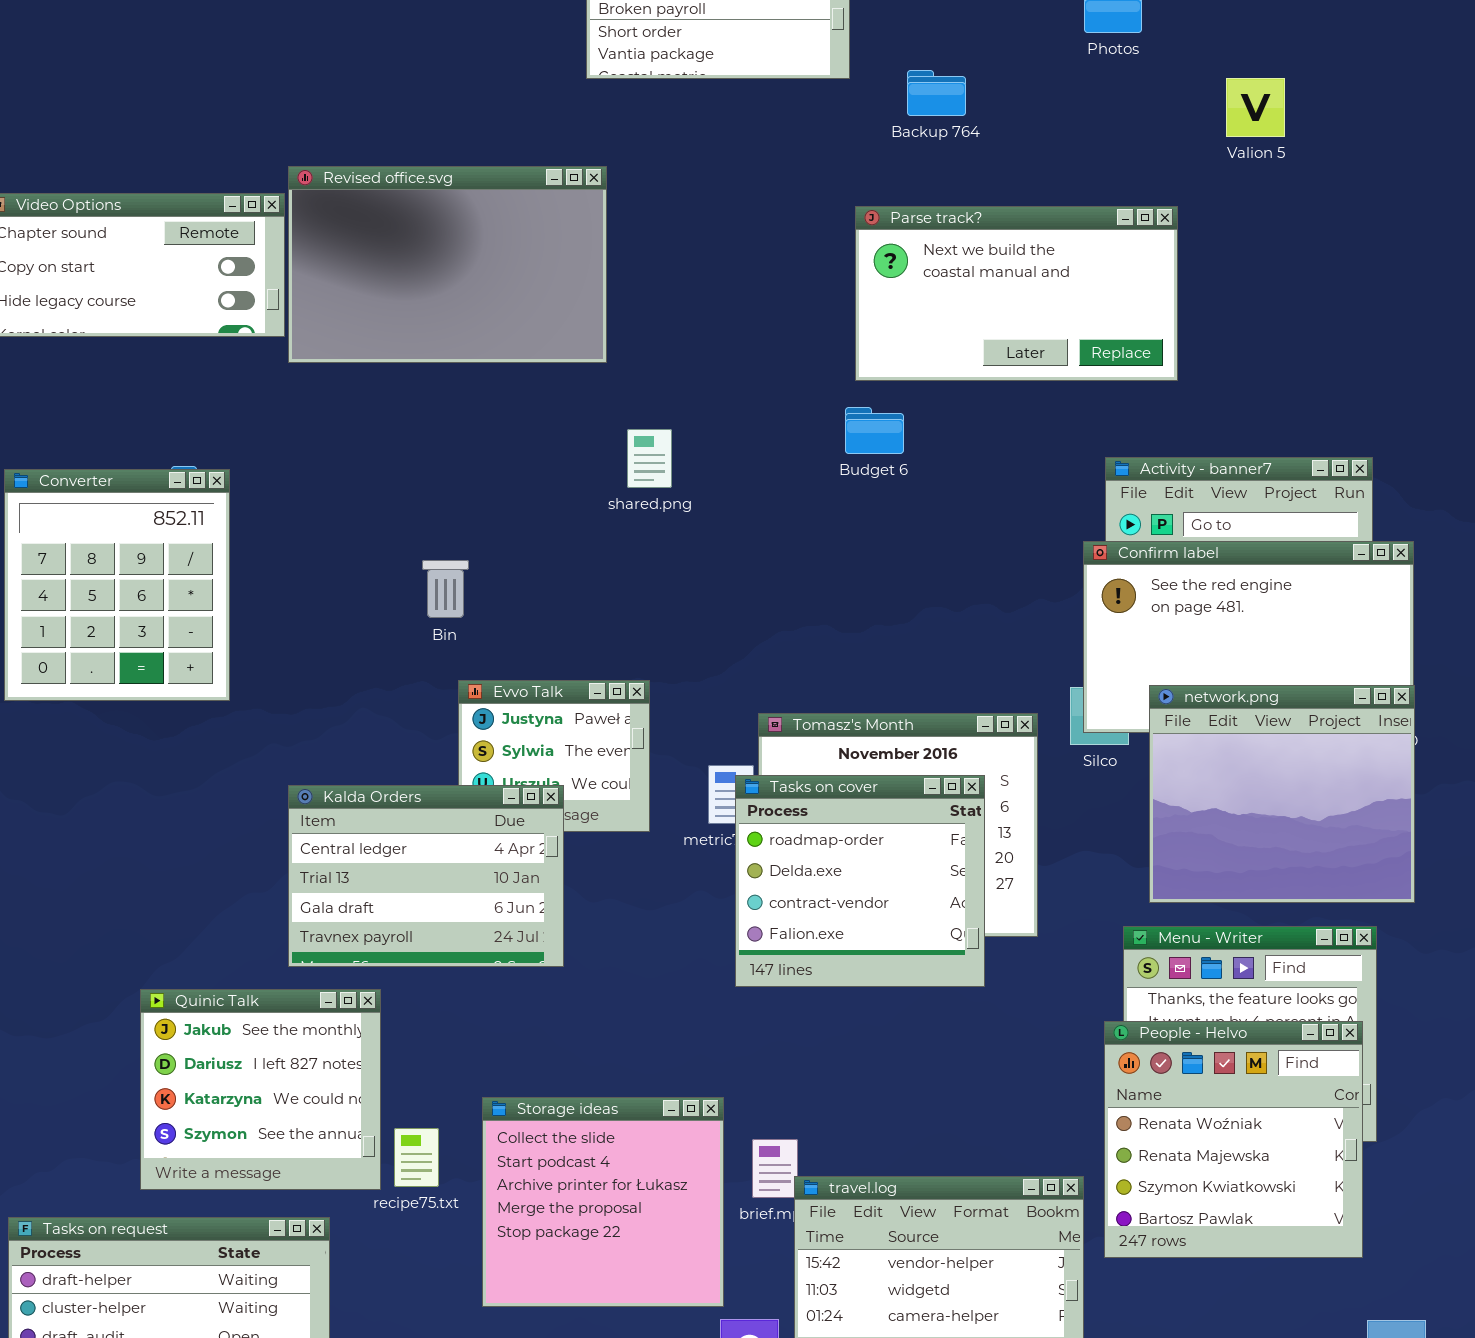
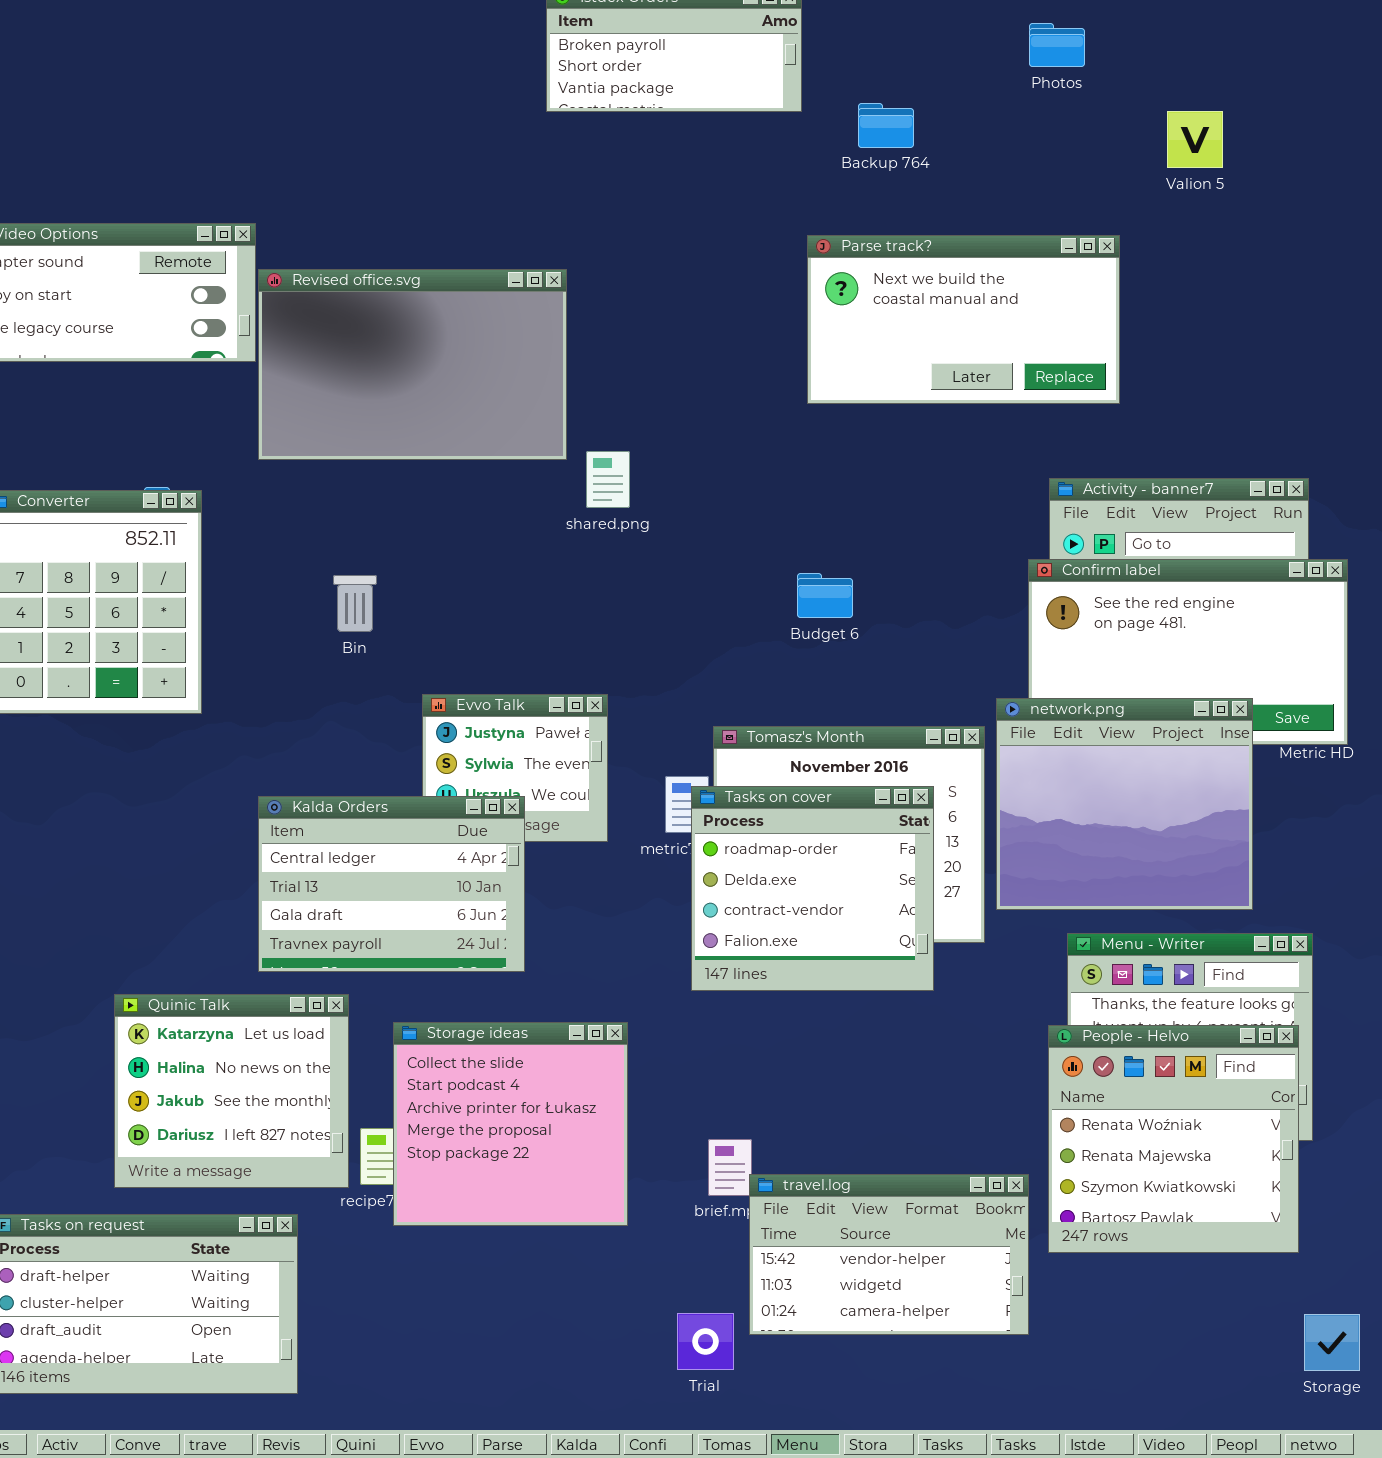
Revised office.svg: [288,166,607,363] -> [258,269,567,460], moved
Budget 6: [845,407,904,454] -> [797,573,853,618], moved
Bin: [422,560,469,618] -> [333,575,377,632], moved
network.png: [1149,685,1415,903] -> [996,698,1253,910], moved
Quinic Talk: [140,989,381,1190] -> [114,994,349,1188], scrolled up 2 rows
Storage ideas: [482,1097,724,1307] -> [393,1022,628,1226], moved

